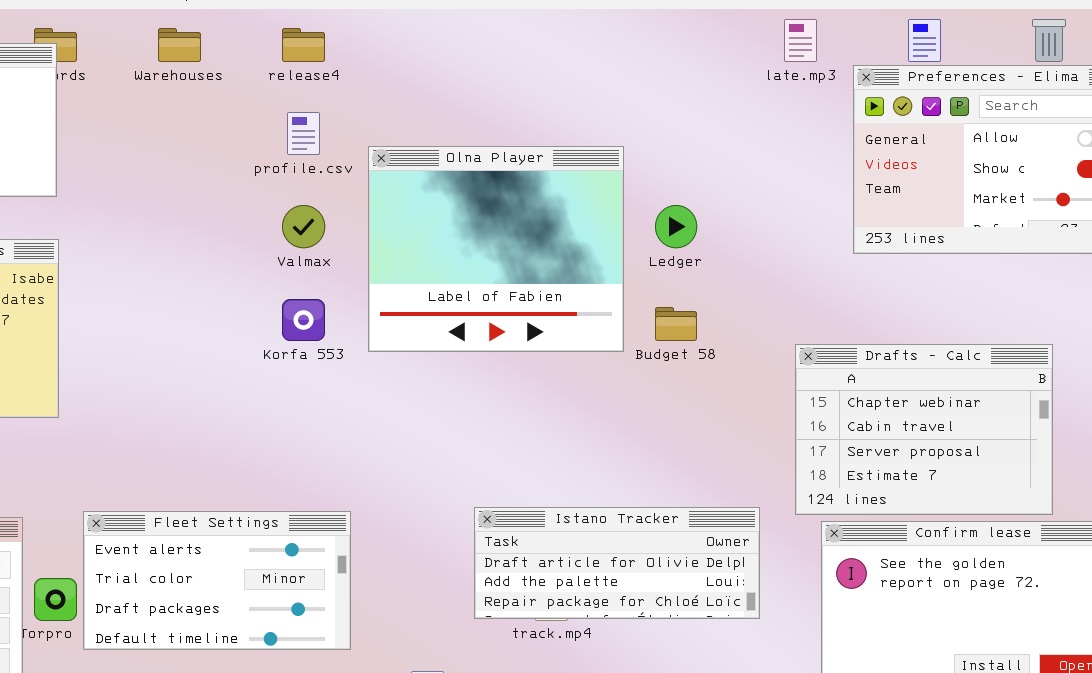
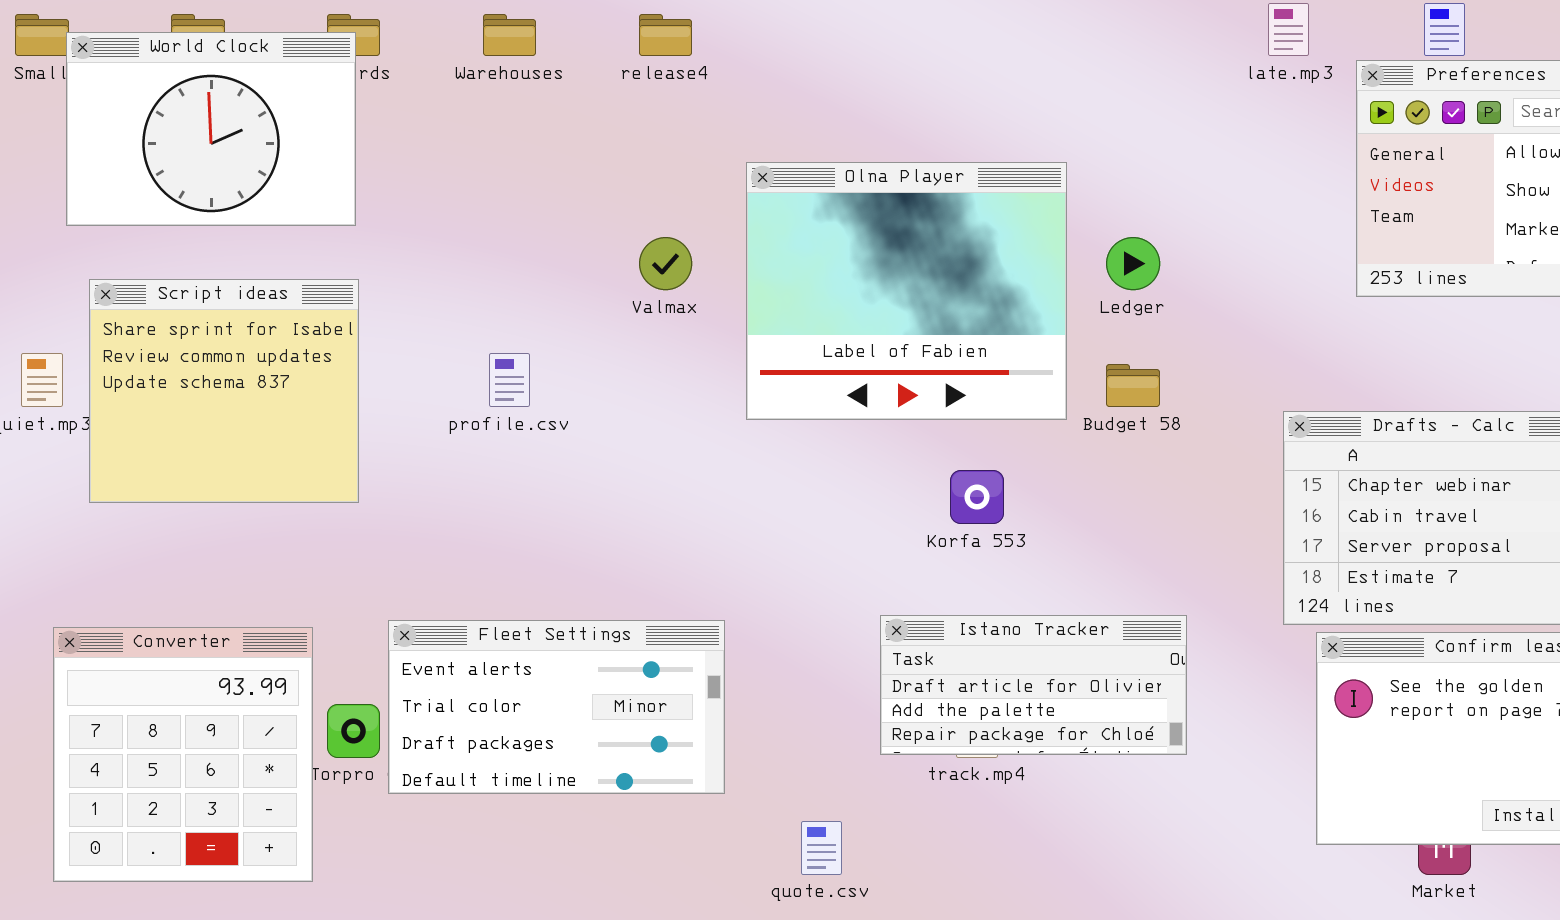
profile.csv: [287,112,320,155] -> [489,353,530,407], moved
Korfa 553: [282,299,325,341] -> [950,470,1004,524], moved
Istano Tracker: [474,507,760,619] -> [880,615,1187,755], resized

